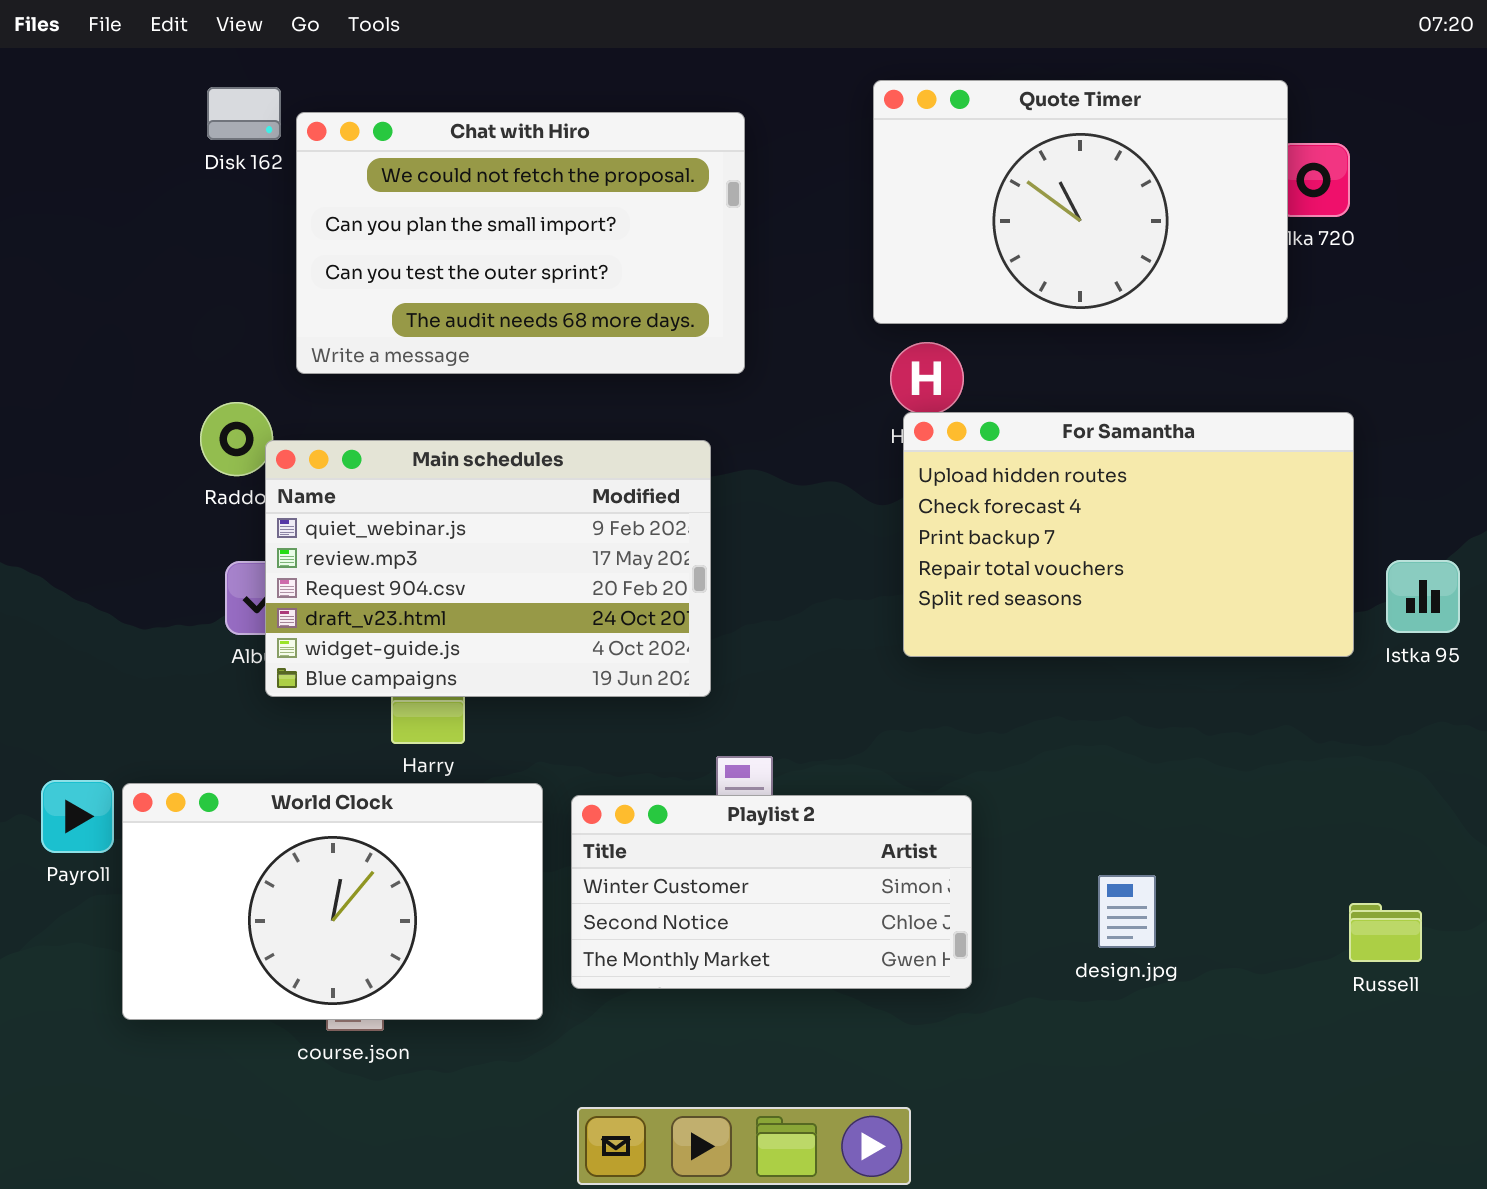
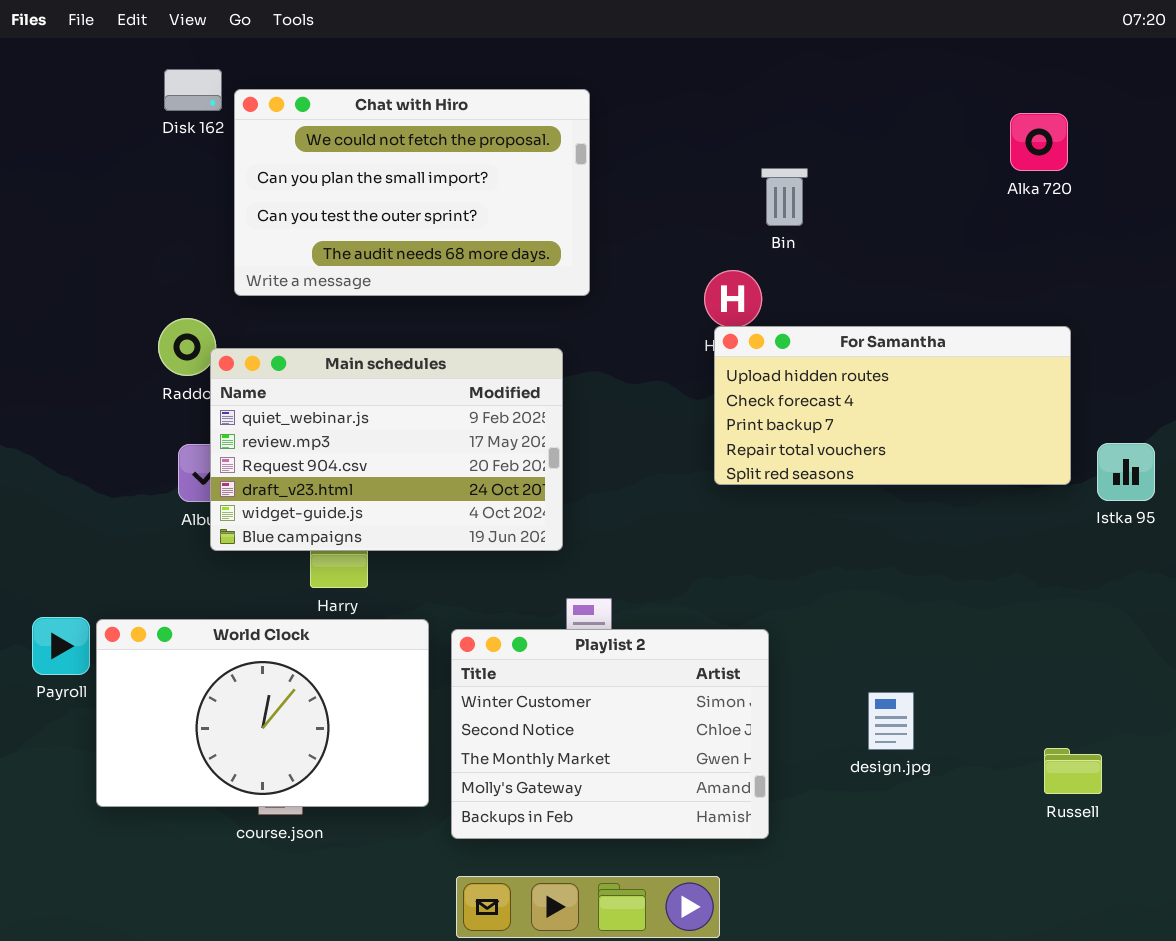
Quote Timer: [873,80,1288,324] -> none, closed
For Samantha: [903,412,1354,657] -> [714,326,1071,485], resized
Playlist 2: [571,795,972,989] -> [451,629,769,839], resized
Russell: [1349,903,1422,962] -> [1044,748,1102,794], moved

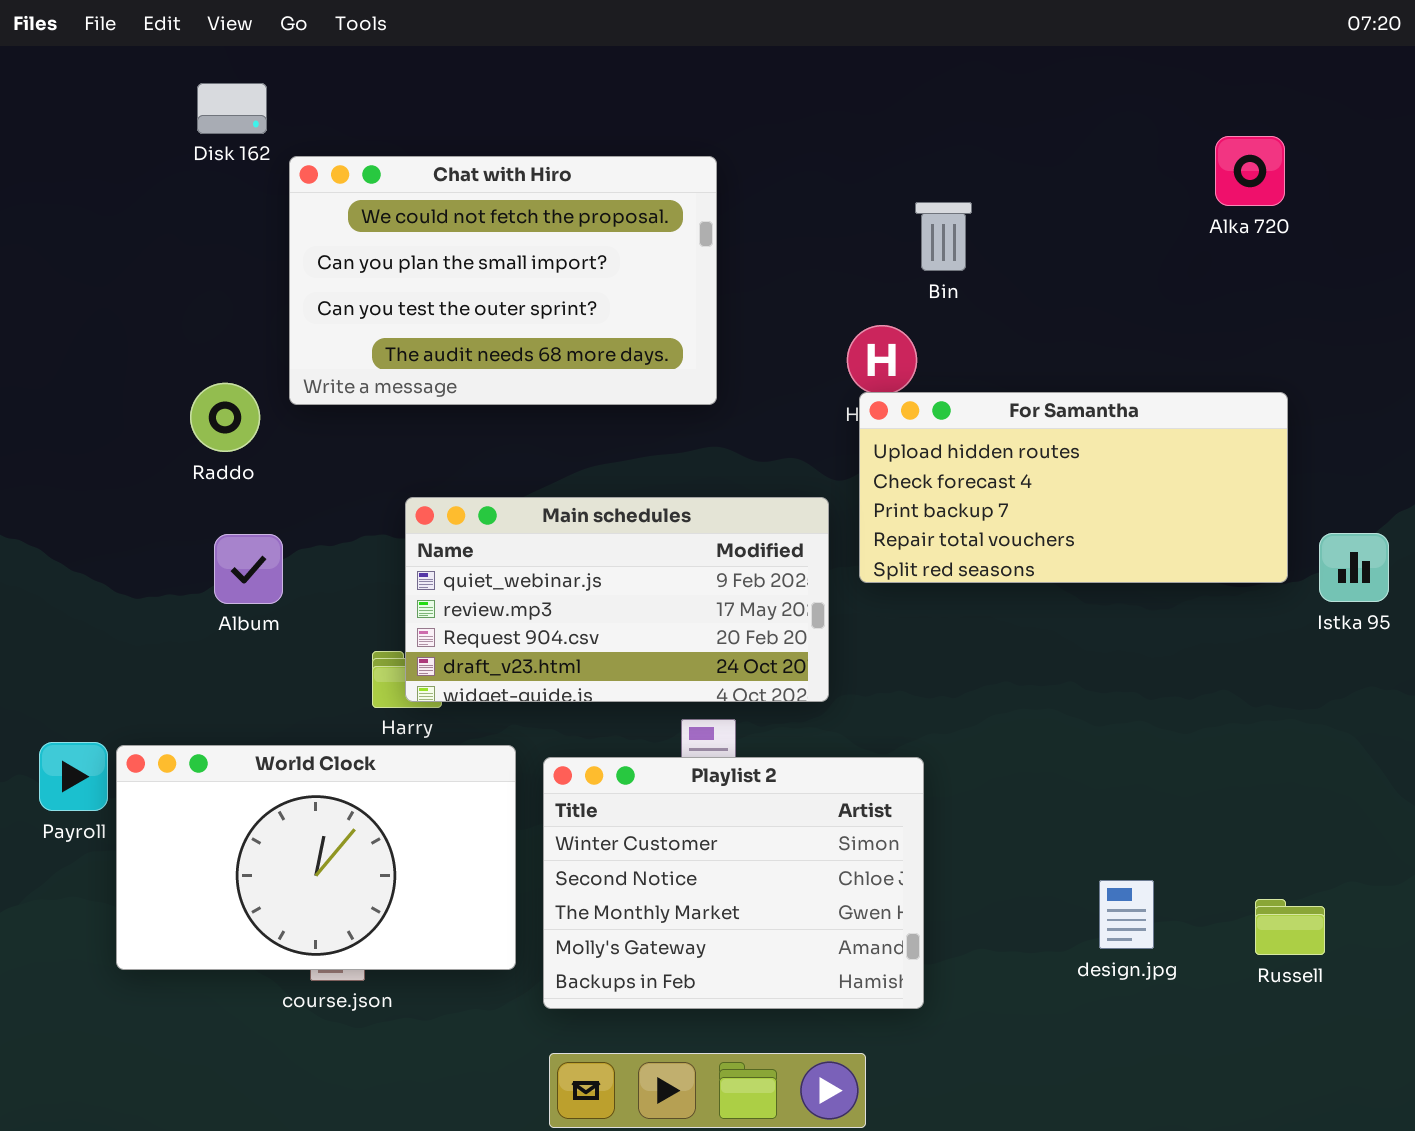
Chat with Hiro: [234,89,590,296] -> [289,156,717,405], moved
Main schedules: [210,348,563,551] -> [405,497,829,702], moved, resized
design.jpg: [868,692,914,750] -> [1099,880,1154,949], moved

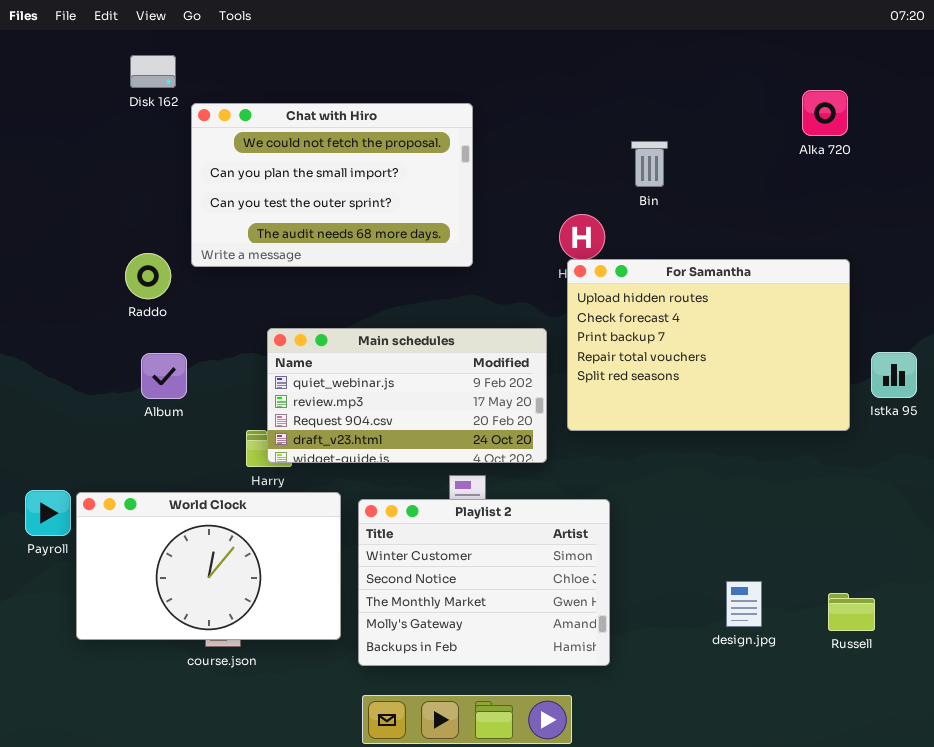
Bin: [915,202,972,271] -> [631,141,668,187], moved
For Samantha: [859,392,1288,583] -> [567,259,850,431], resized

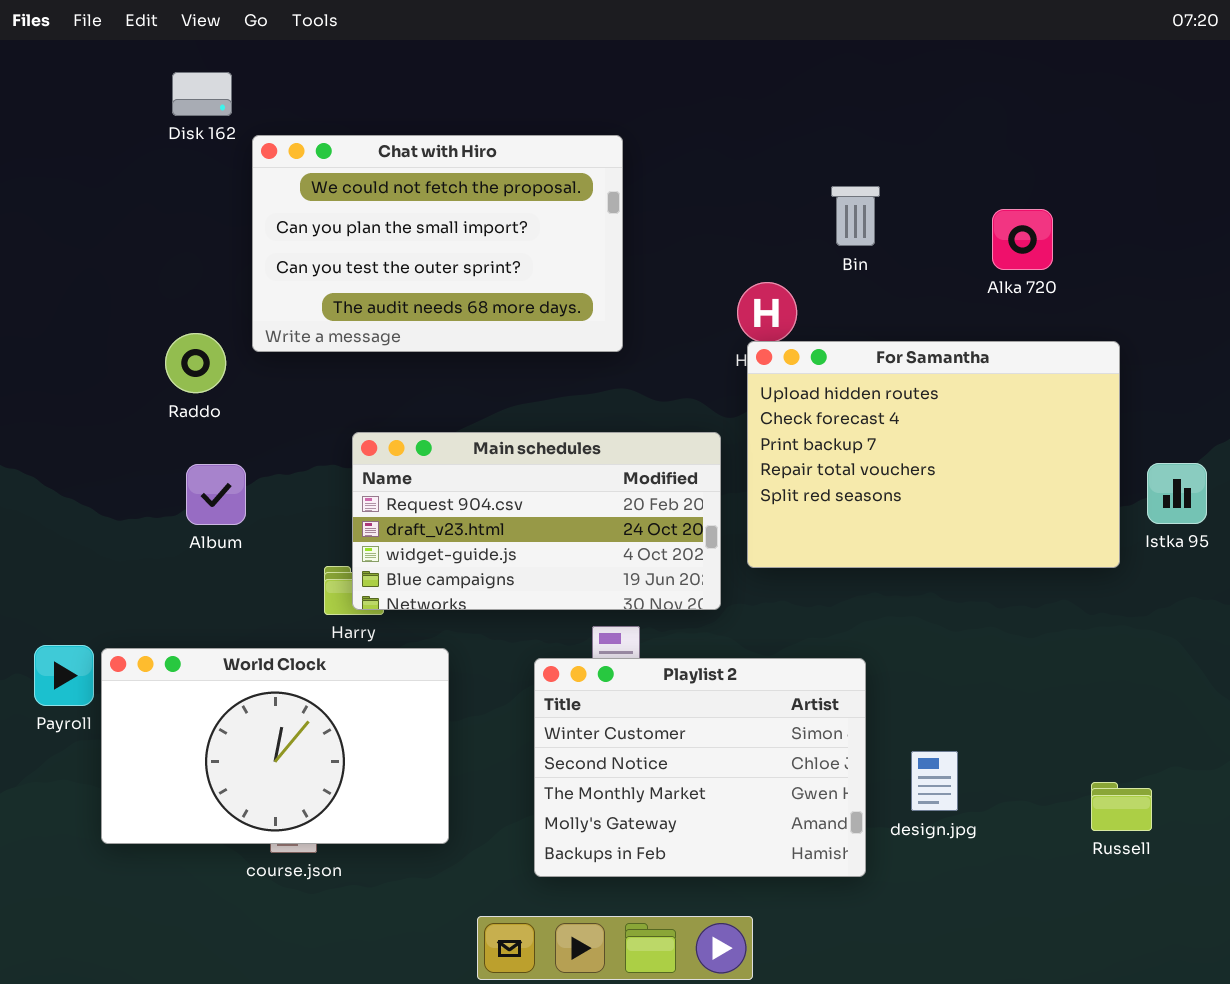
Alka 720: [802,90,848,136] -> [992,209,1053,270], moved
Main schedules: [267,328,547,463] -> [352,432,721,610], scrolled down 2 rows
Playlist 2: [358,499,610,666] -> [534,658,866,877], moved
design.jpg: [726,581,762,627] -> [911,751,958,811], moved

